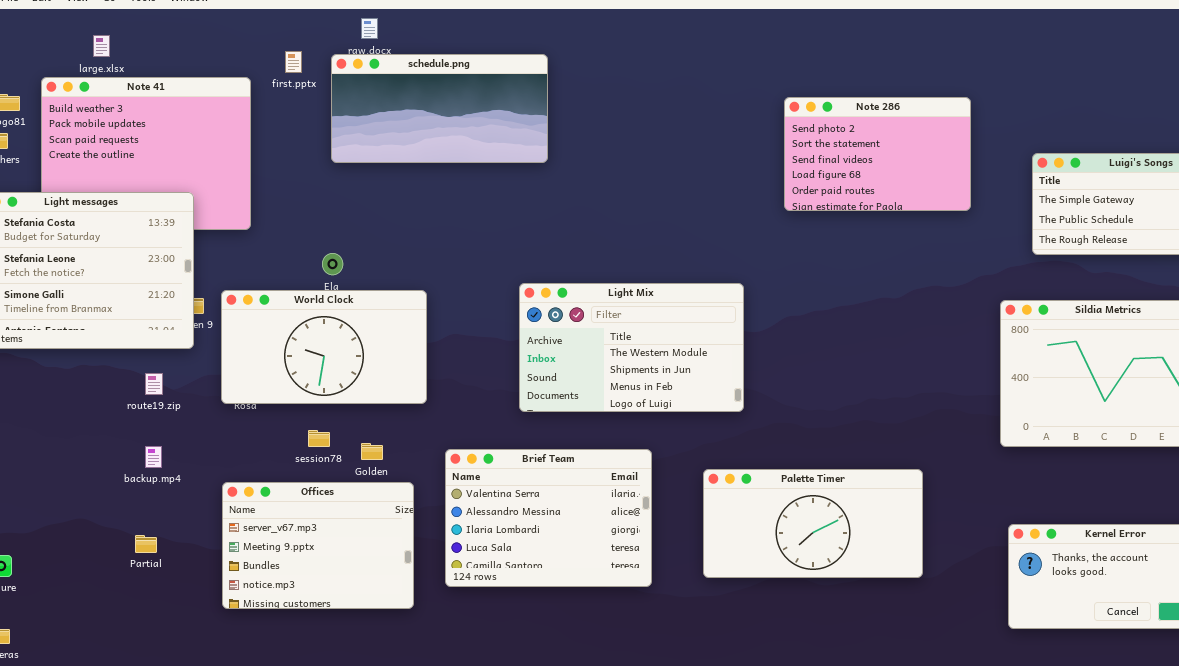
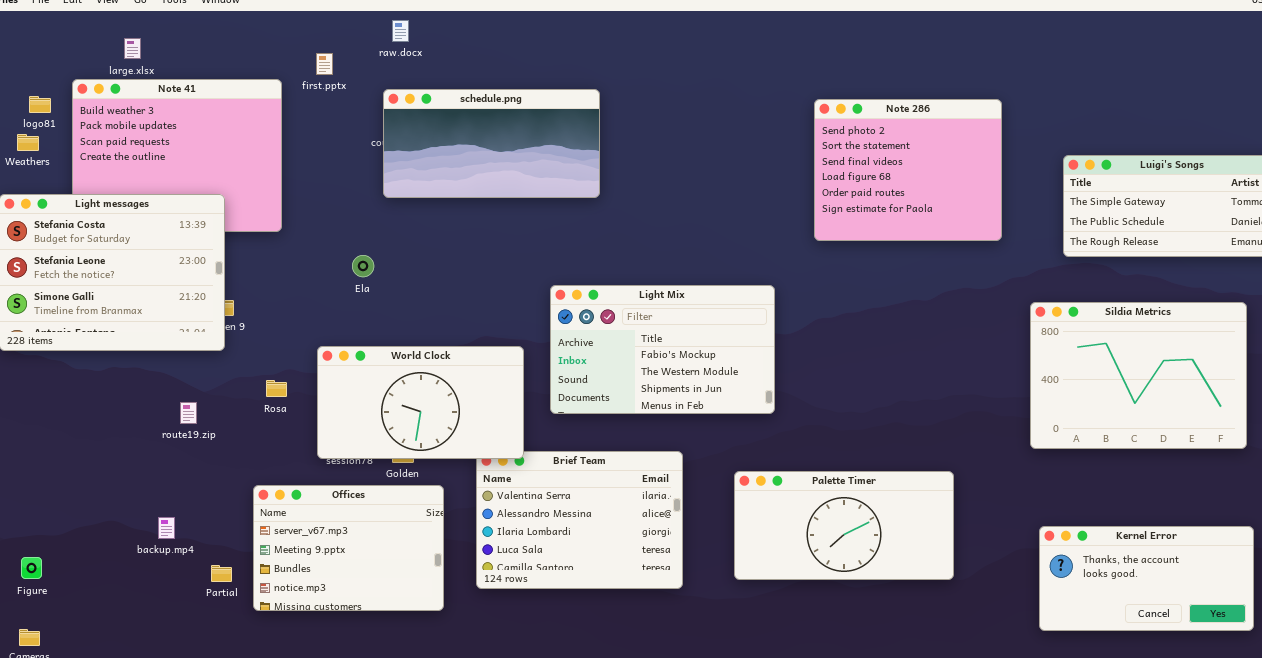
schedule.png: [331,54,548,163] -> [383,89,600,198], moved
Note 286: [784,97,971,211] -> [814,99,1002,241], resized
Light Mix: [519,283,744,412] -> [550,285,775,414], scrolled up 1 row
World Clock: [221,290,427,404] -> [317,346,524,459], moved
route19.zip: [145,373,163,395] -> [180,402,197,424], moved
backup.mp4: [145,446,162,468] -> [158,517,175,539], moved
Partial: [135,535,157,553] -> [211,565,232,582], moved

